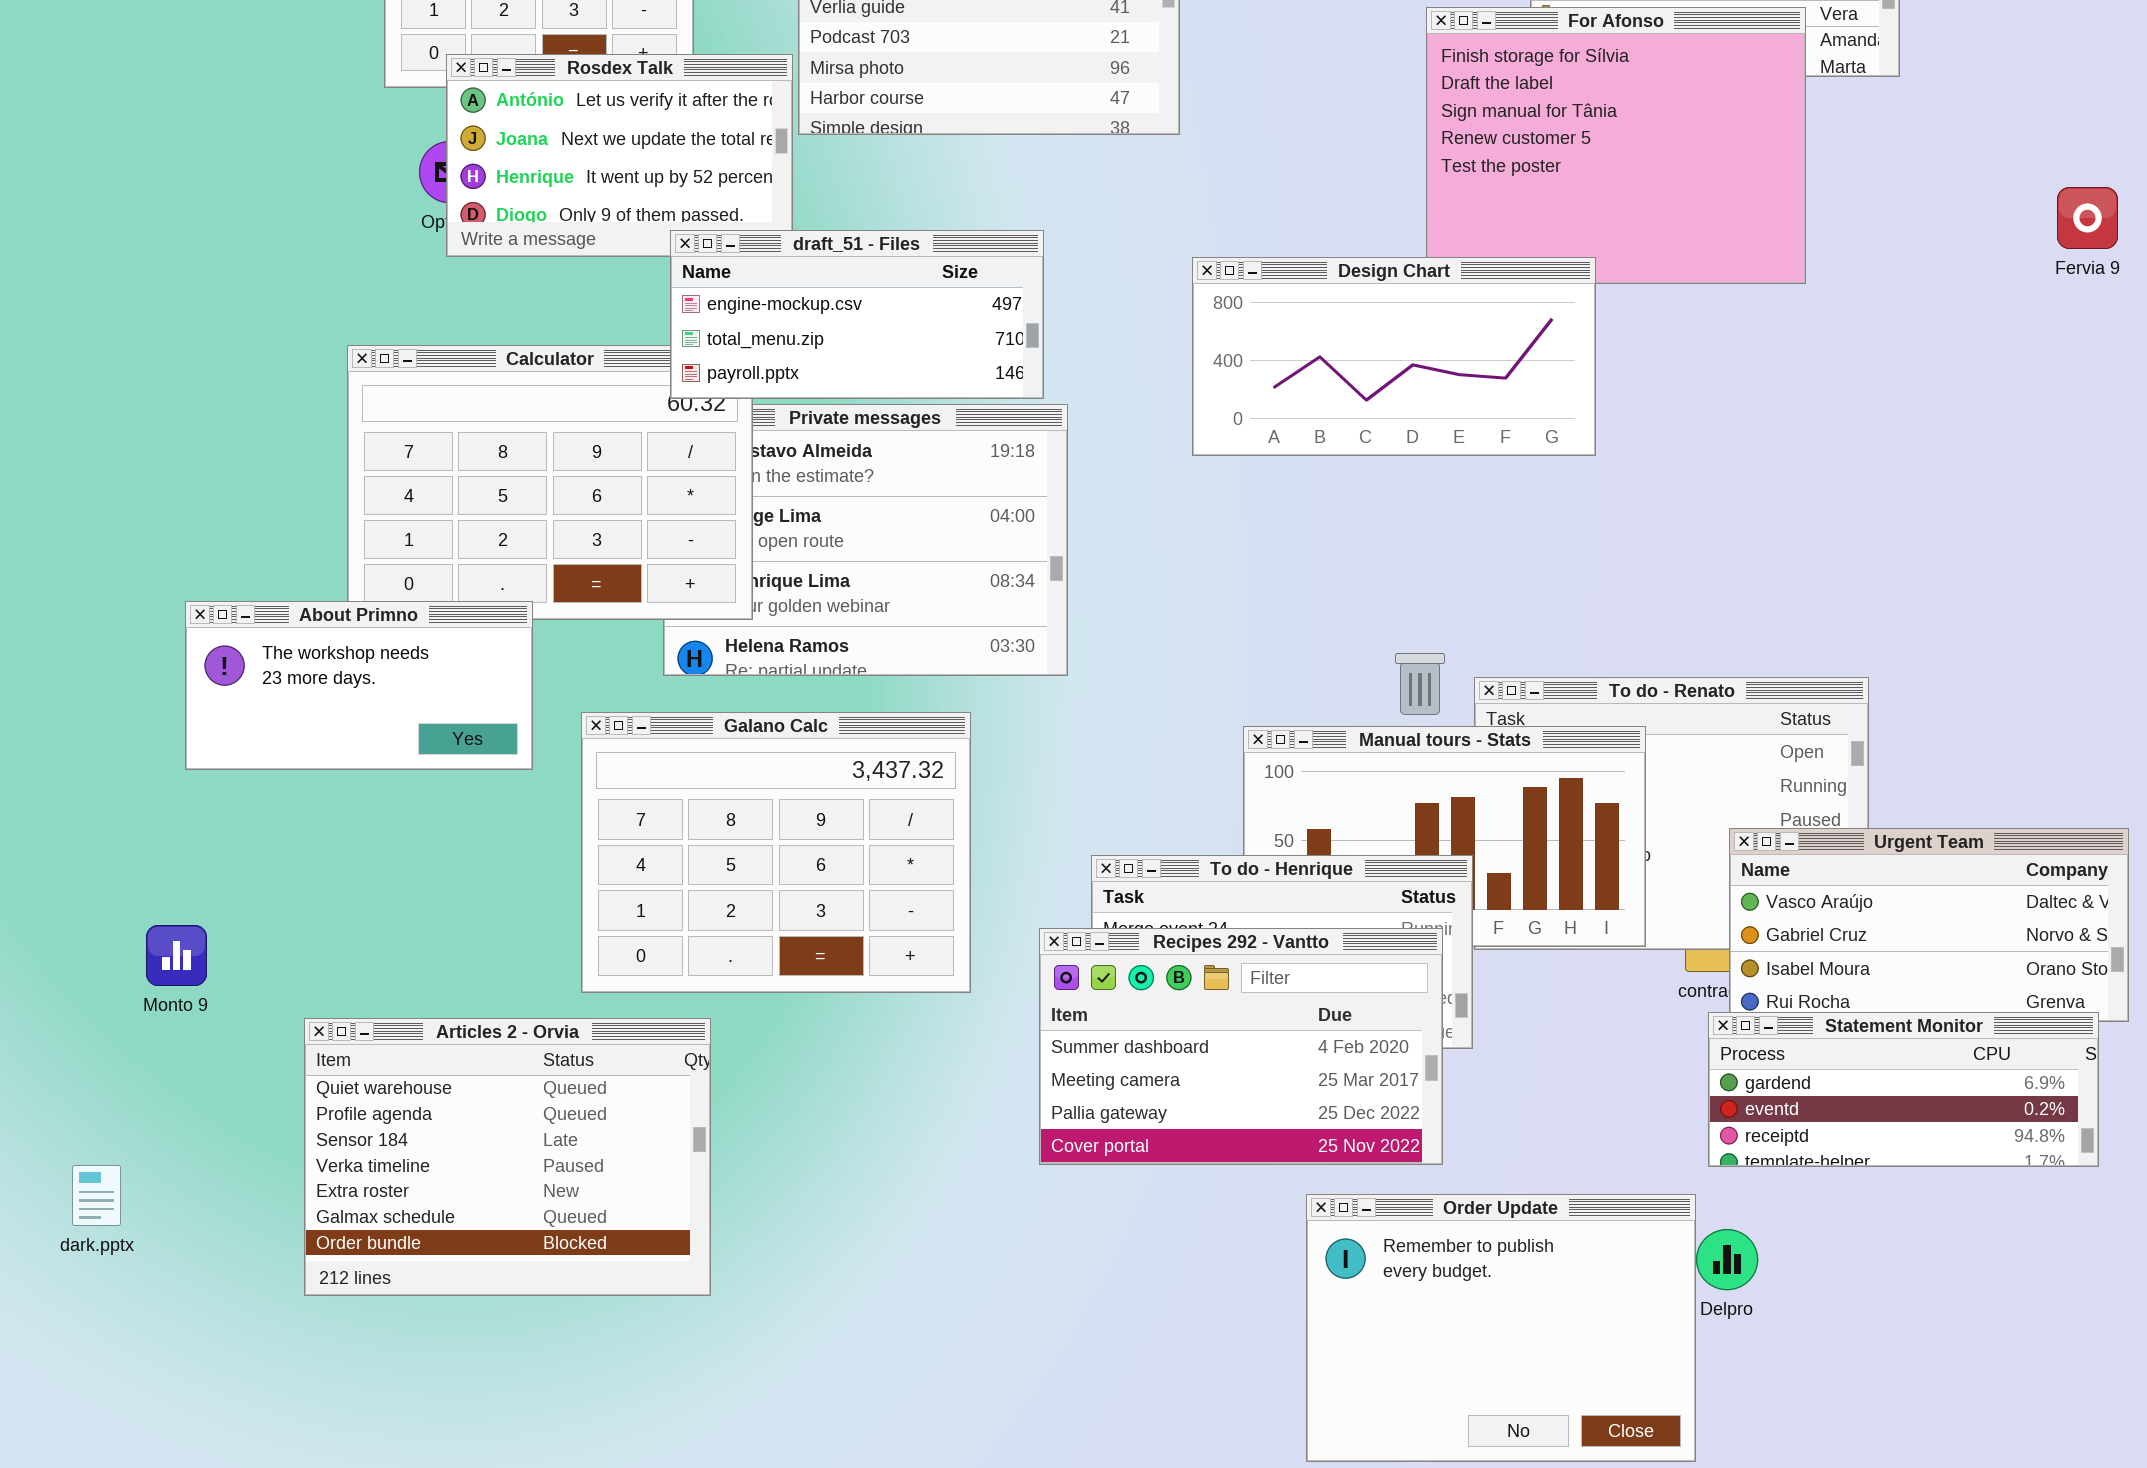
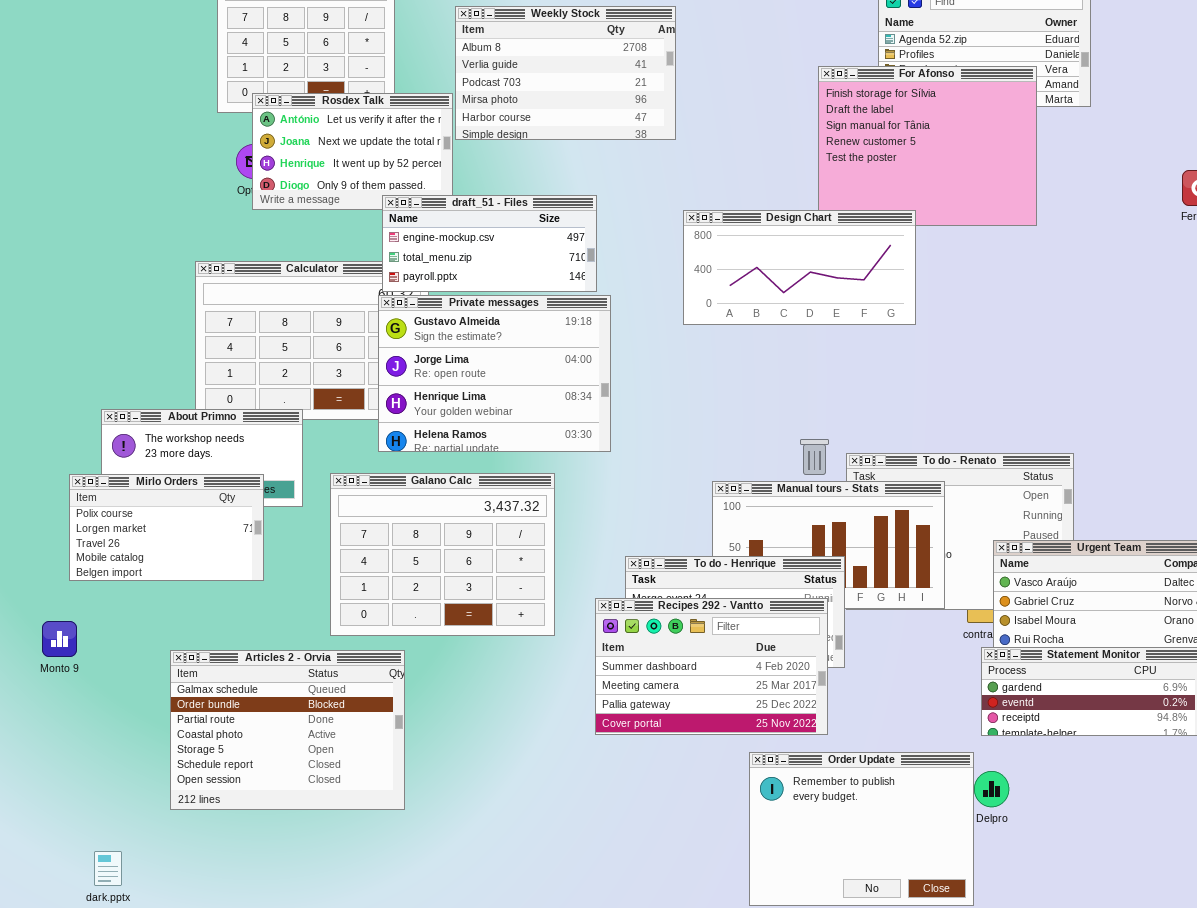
Private messages: [663,404,1068,676] -> [378,295,611,452], raised
Mirlo Orders: none -> [69,474,264,581], opened
Monto 9: [146,925,207,986] -> [42,621,77,657], moved
Articles 2 - Orvia: [304,1018,711,1296] -> [170,650,405,810], scrolled down 5 rows
dark.pptx: [72,1165,121,1226] -> [94,851,122,886], moved

